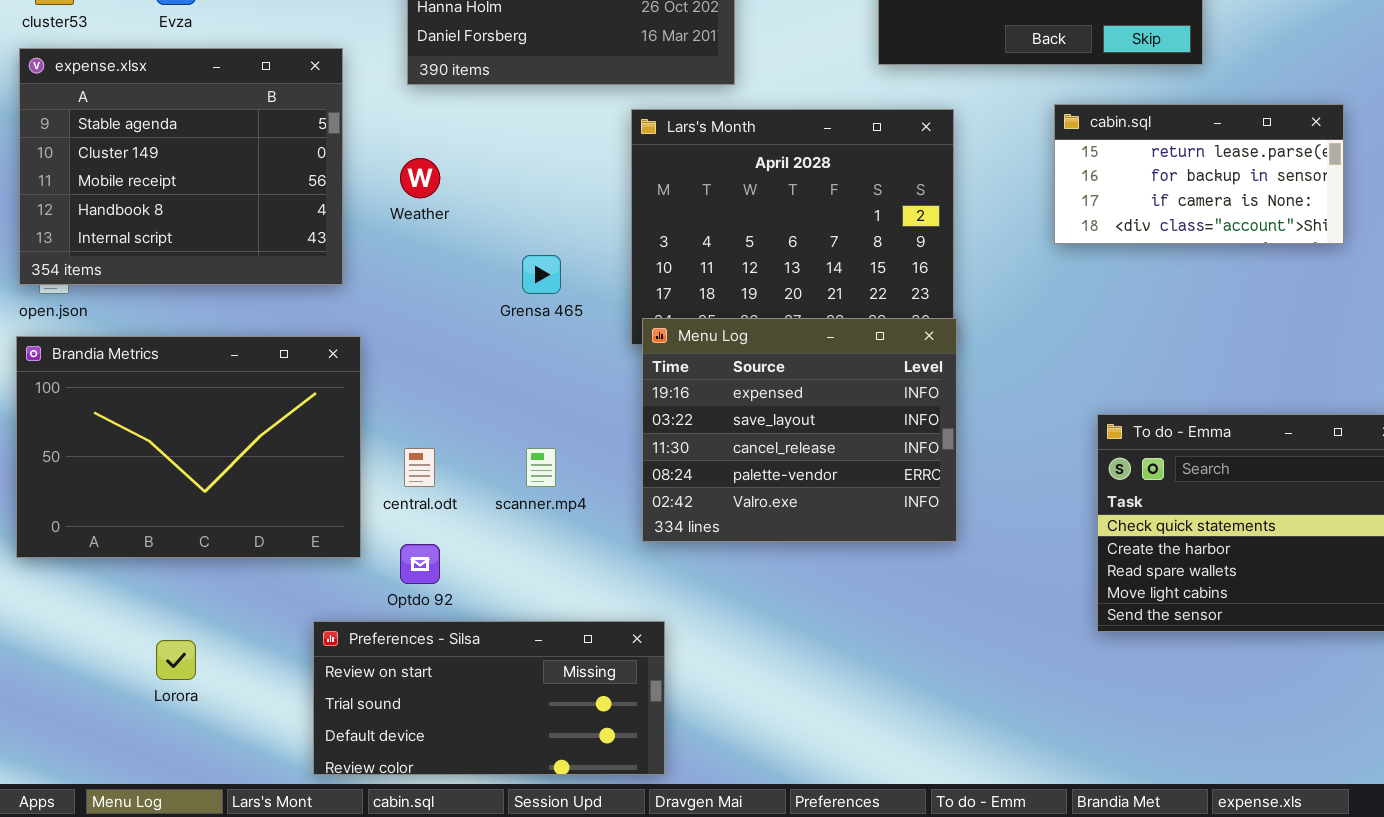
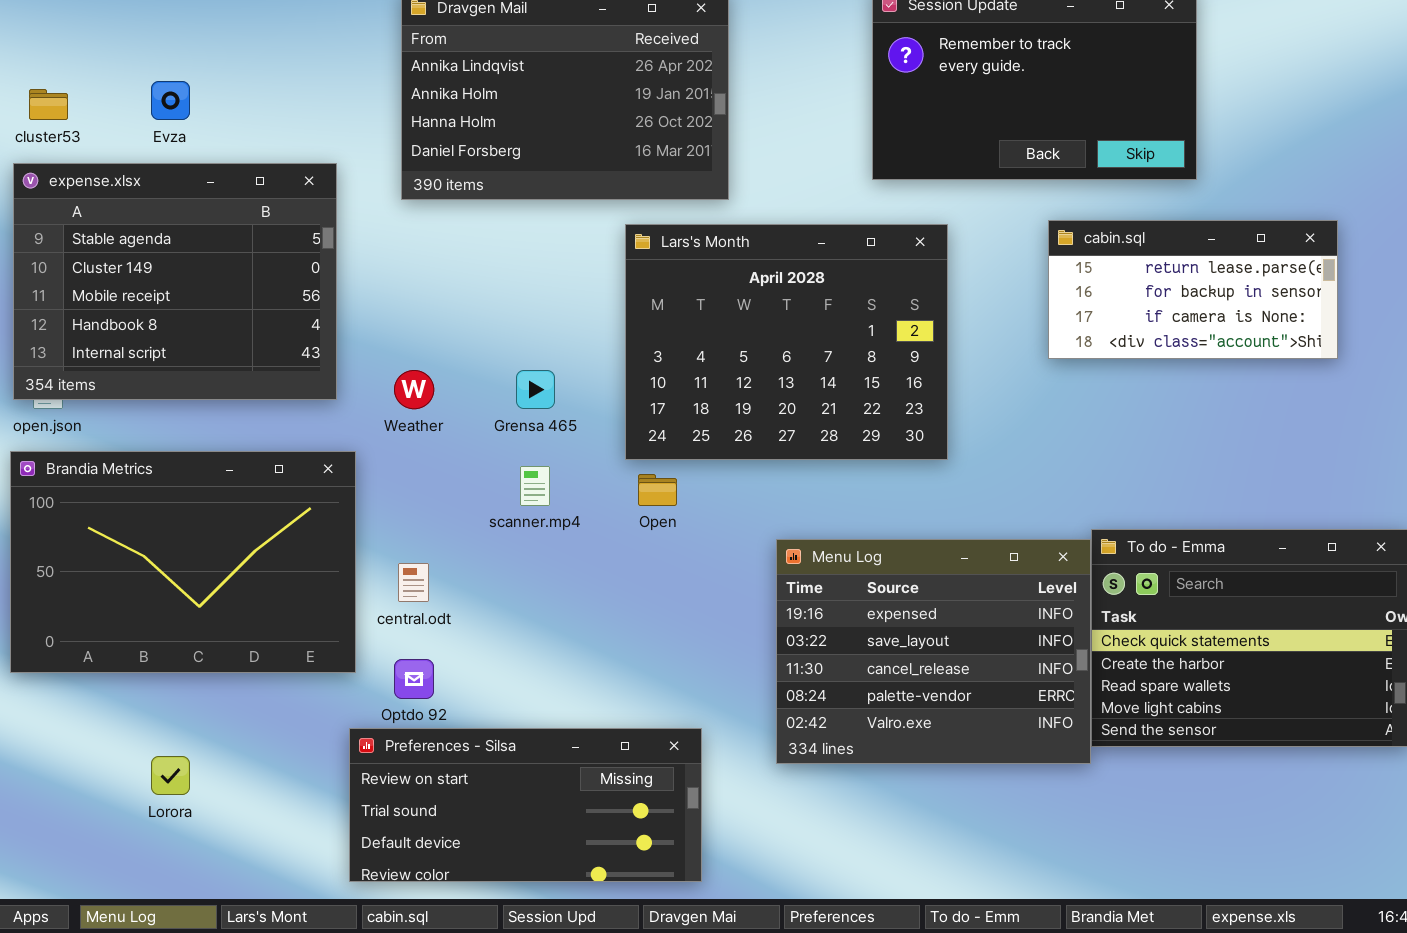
Weather: [400,158,440,198] -> [394,370,434,409], moved
Menu Log: [642,318,957,542] -> [776,539,1091,764], moved
scanner.mp4: [526,448,556,487] -> [520,466,550,506], moved
Preferences - Silsa: [313,621,665,775] -> [349,728,702,882], moved

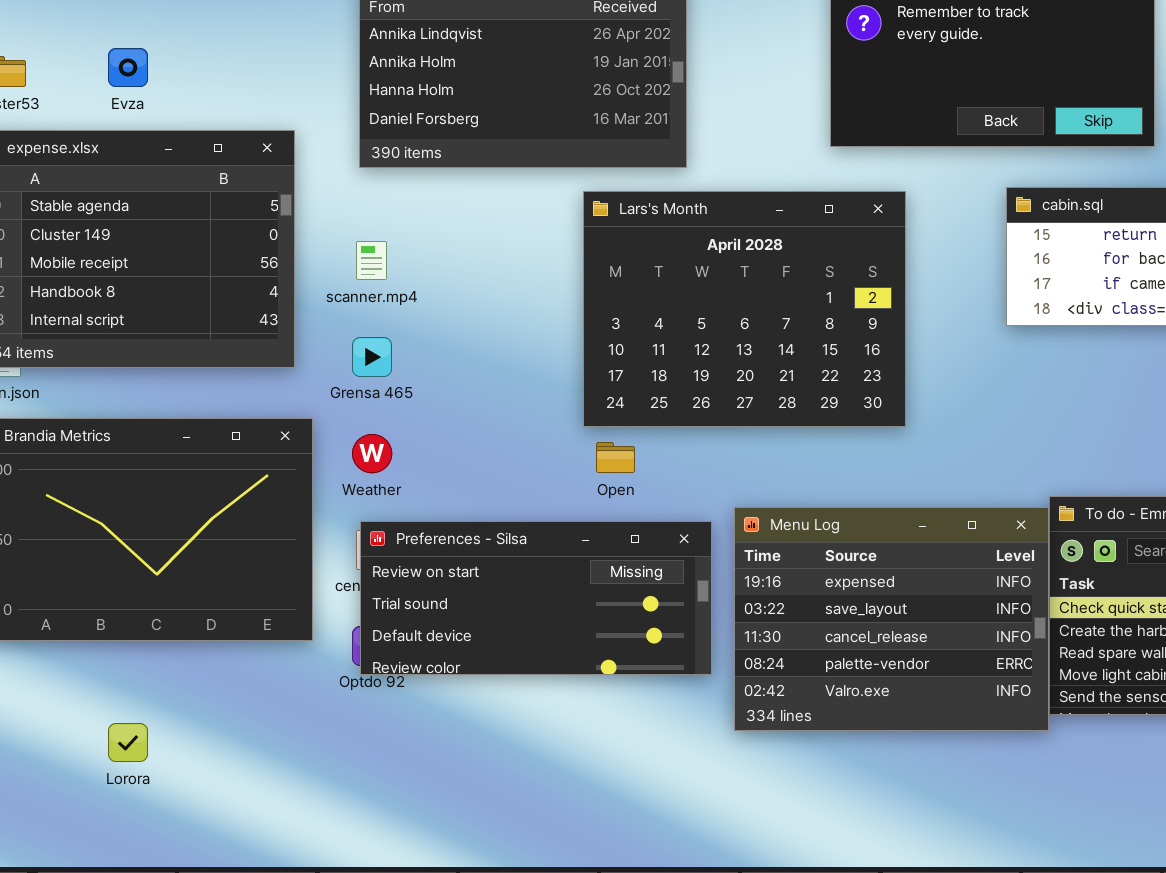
Weather: [394,370,434,409] -> [352,434,392,473], moved
Grensa 465: [516,370,555,409] -> [352,337,392,377], moved
scanner.mp4: [520,466,550,506] -> [356,241,387,280], moved
Preferences - Silsa: [349,728,702,882] -> [360,521,712,675], moved

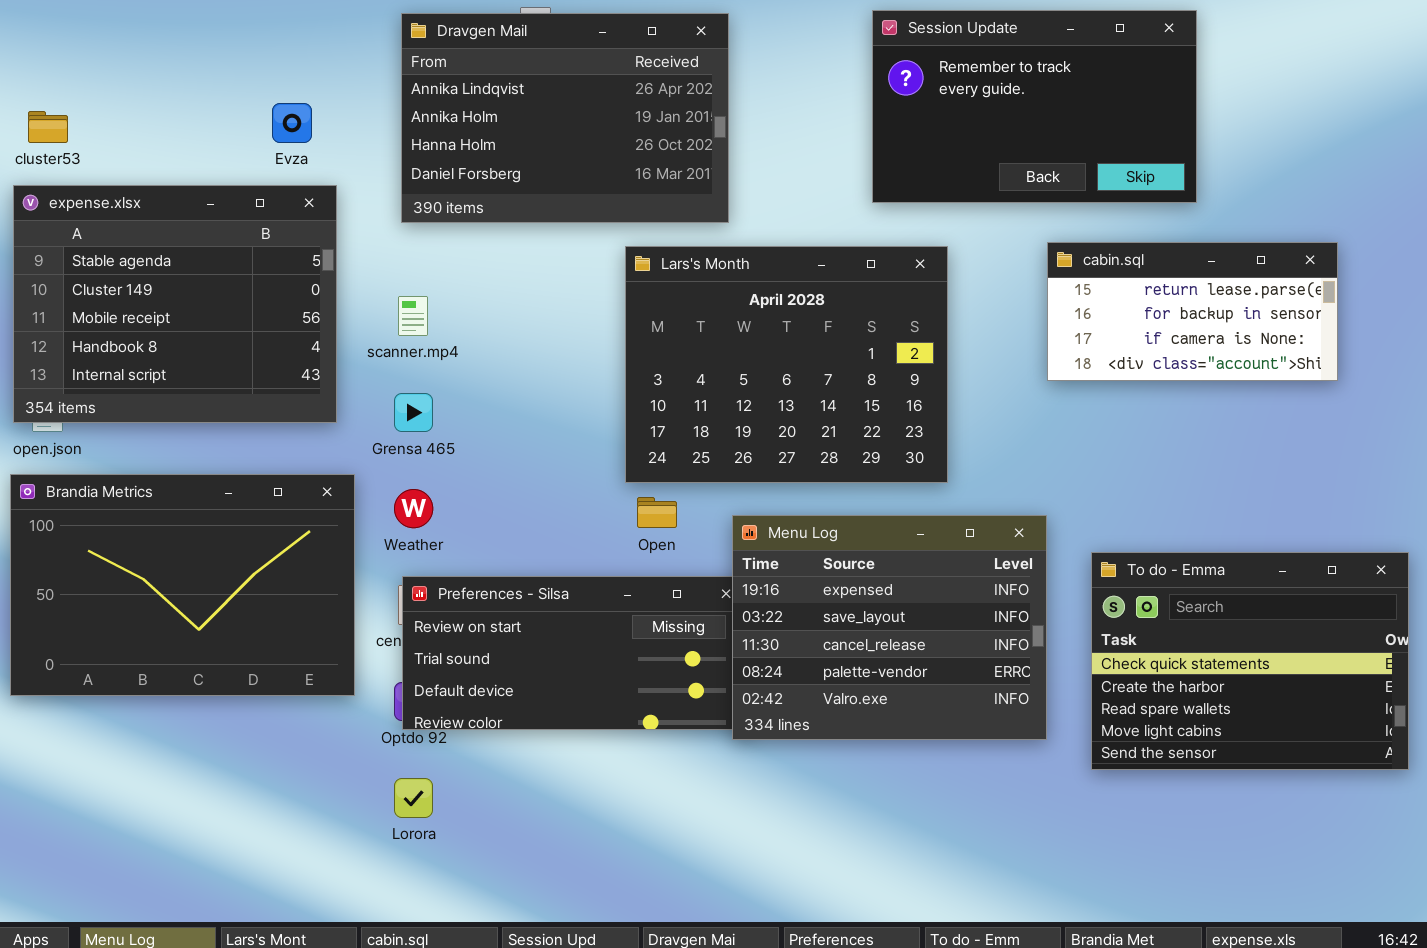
Evza: [108,48,148,87] -> [272,103,312,143], moved
Menu Log: [734,507,1049,731] -> [732,515,1047,740], moved
Lorora: [108,723,148,762] -> [394,778,433,818], moved

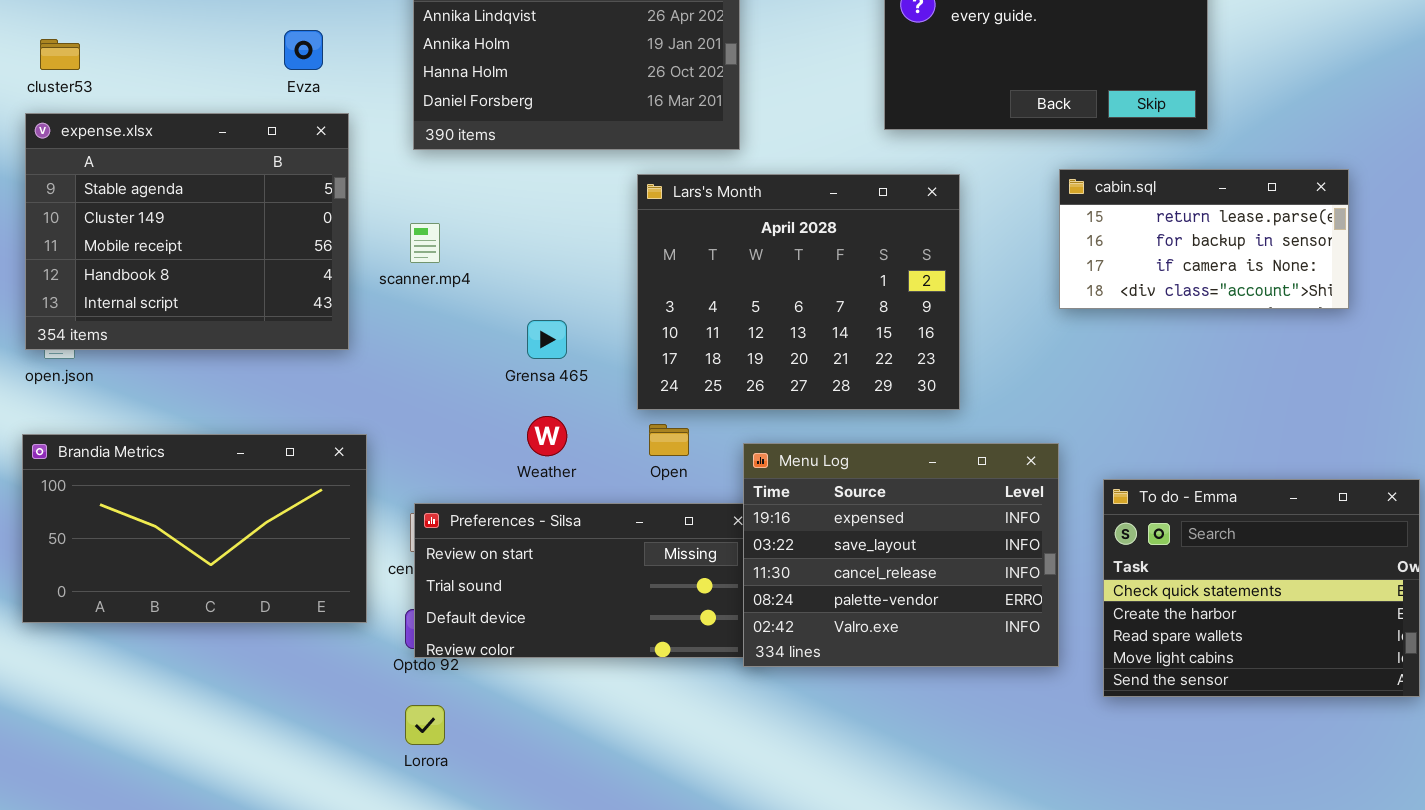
Grensa 465: [394,393,433,432] -> [527,320,567,359], moved
Brandia Metrics: [10,474,355,696] -> [22,434,367,623], resized
Weather: [394,489,433,528] -> [527,416,567,456], moved

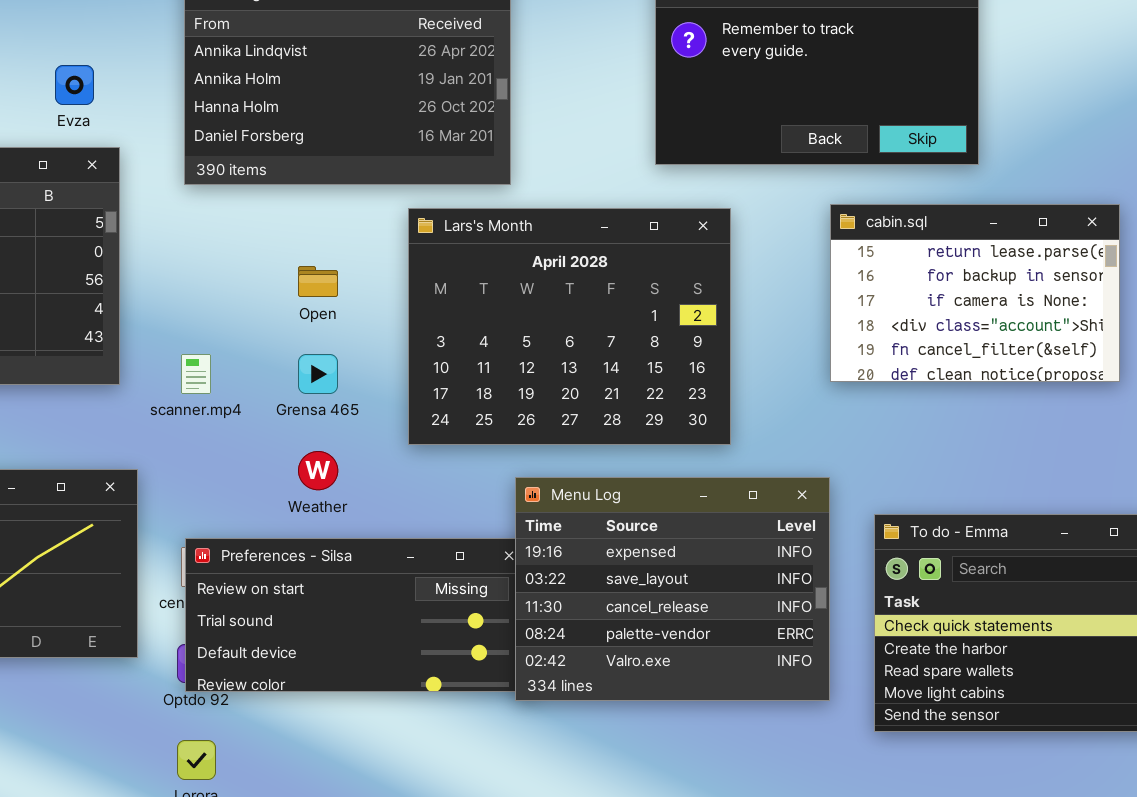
cabin.sql: [1059,169,1349,309] -> [830,204,1120,382], resized
scanner.mp4: [410,223,440,263] -> [181,354,211,394], moved
Open: [649,424,689,456] -> [298,266,338,297], moved

